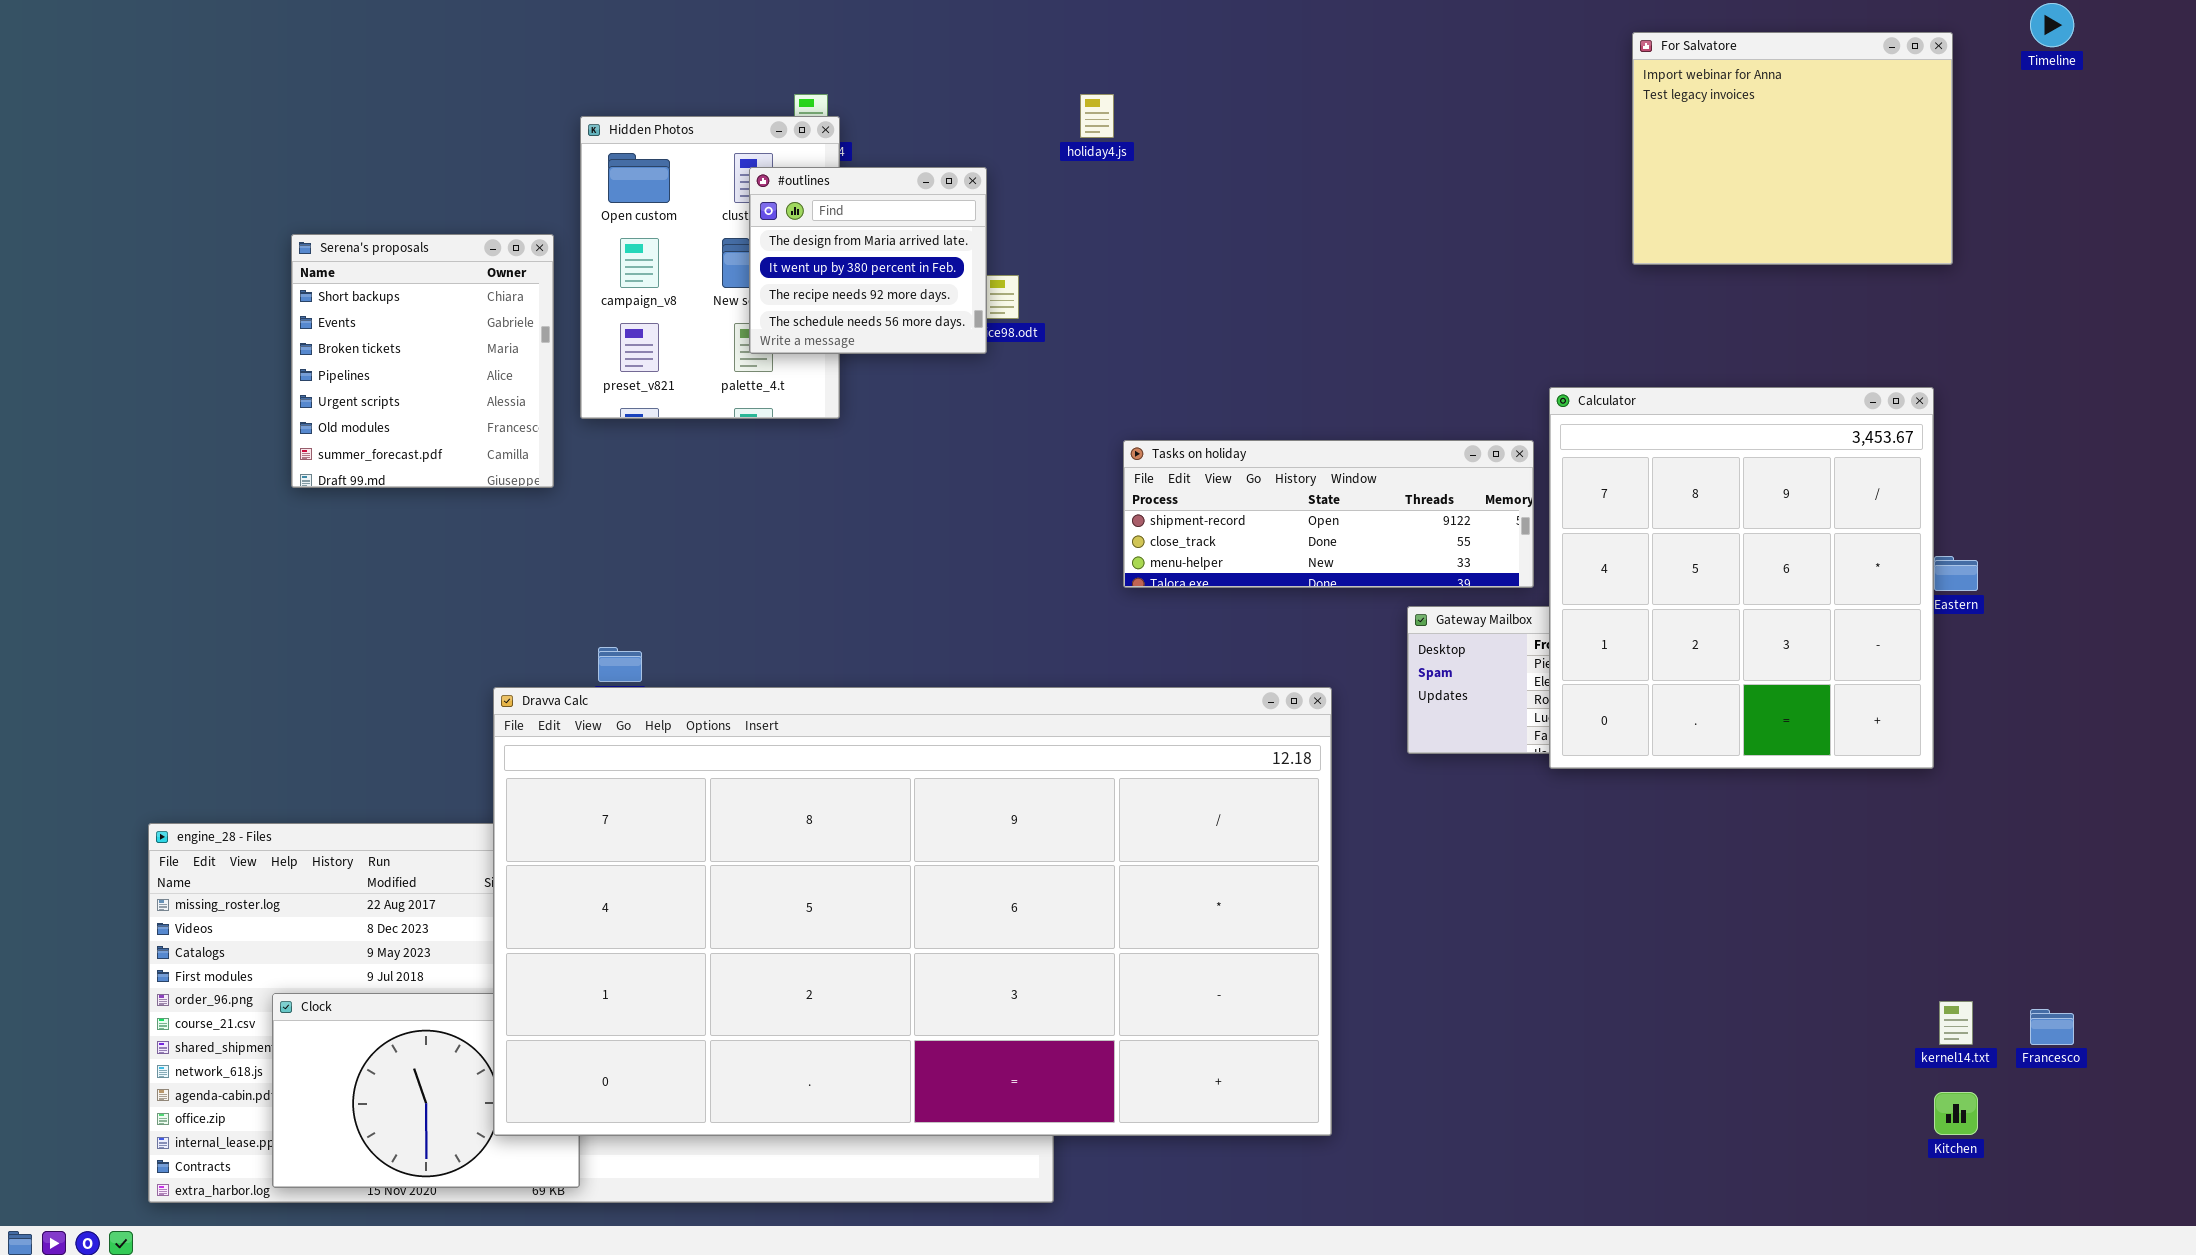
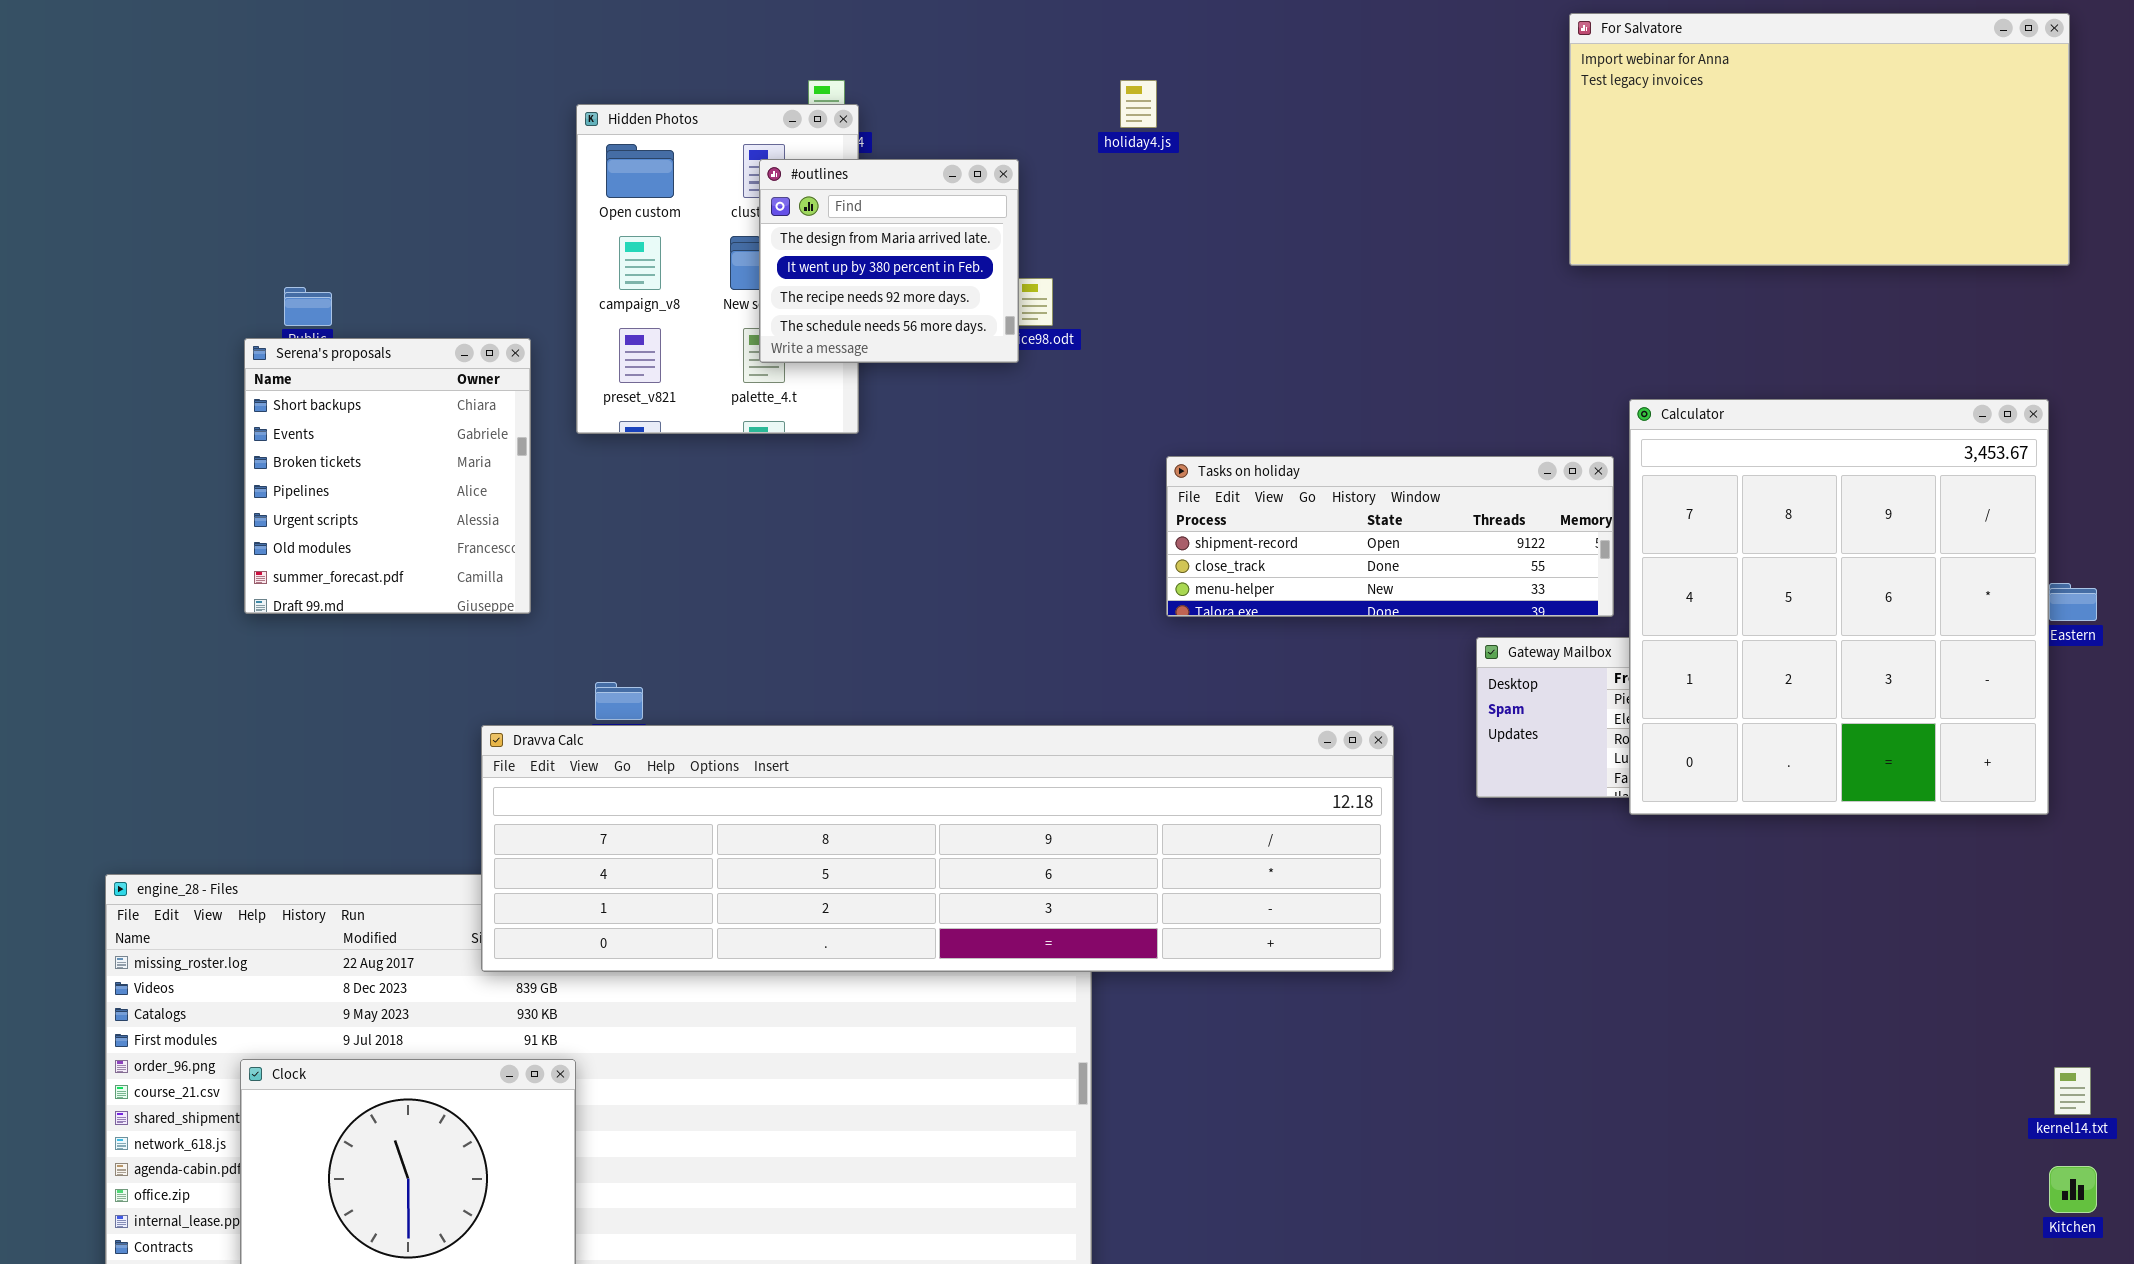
For Salvatore: [1632,32,1953,265] -> [1569,13,2070,266], resized
Serena's proposals: [291,234,554,488] -> [244,338,531,614], moved
Dravva Calc: [493,687,1332,1136] -> [481,725,1394,972], resized

